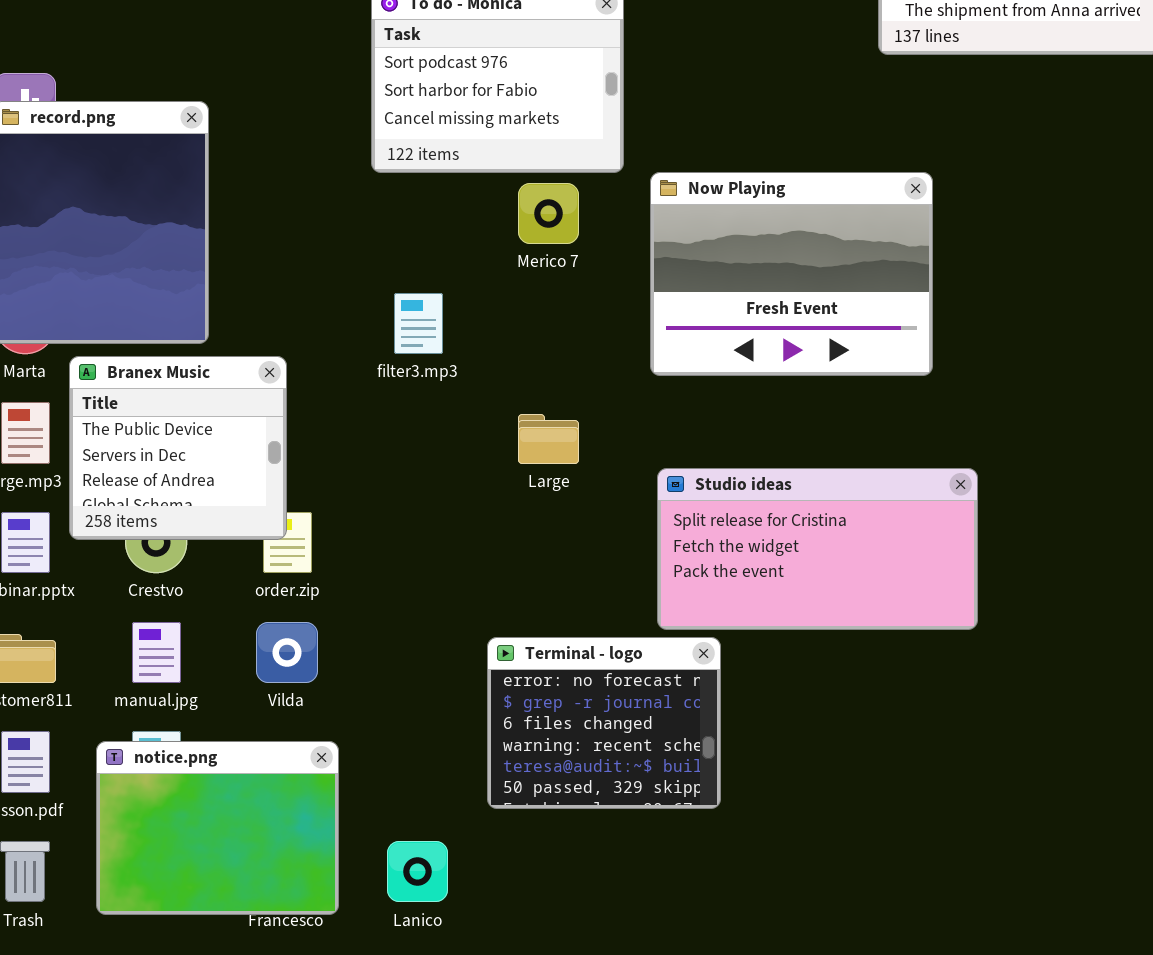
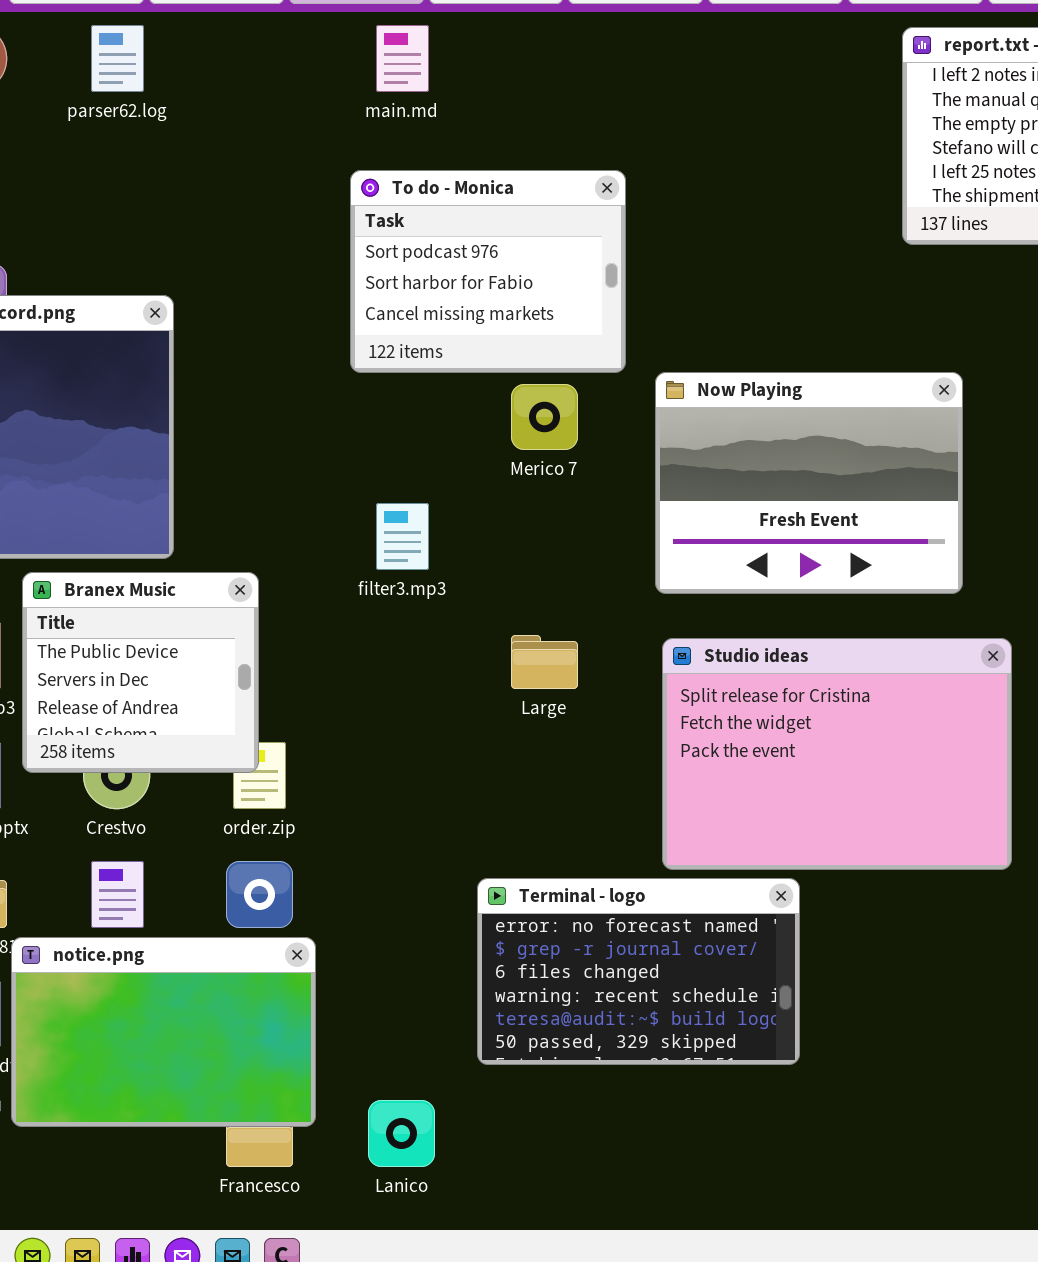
Studio ideas: [657,468,978,630] -> [662,638,1012,870], resized
Terminal - logo: [487,637,721,809] -> [477,878,800,1065], resized
notice.png: [96,741,339,915] -> [11,937,316,1127], moved, resized

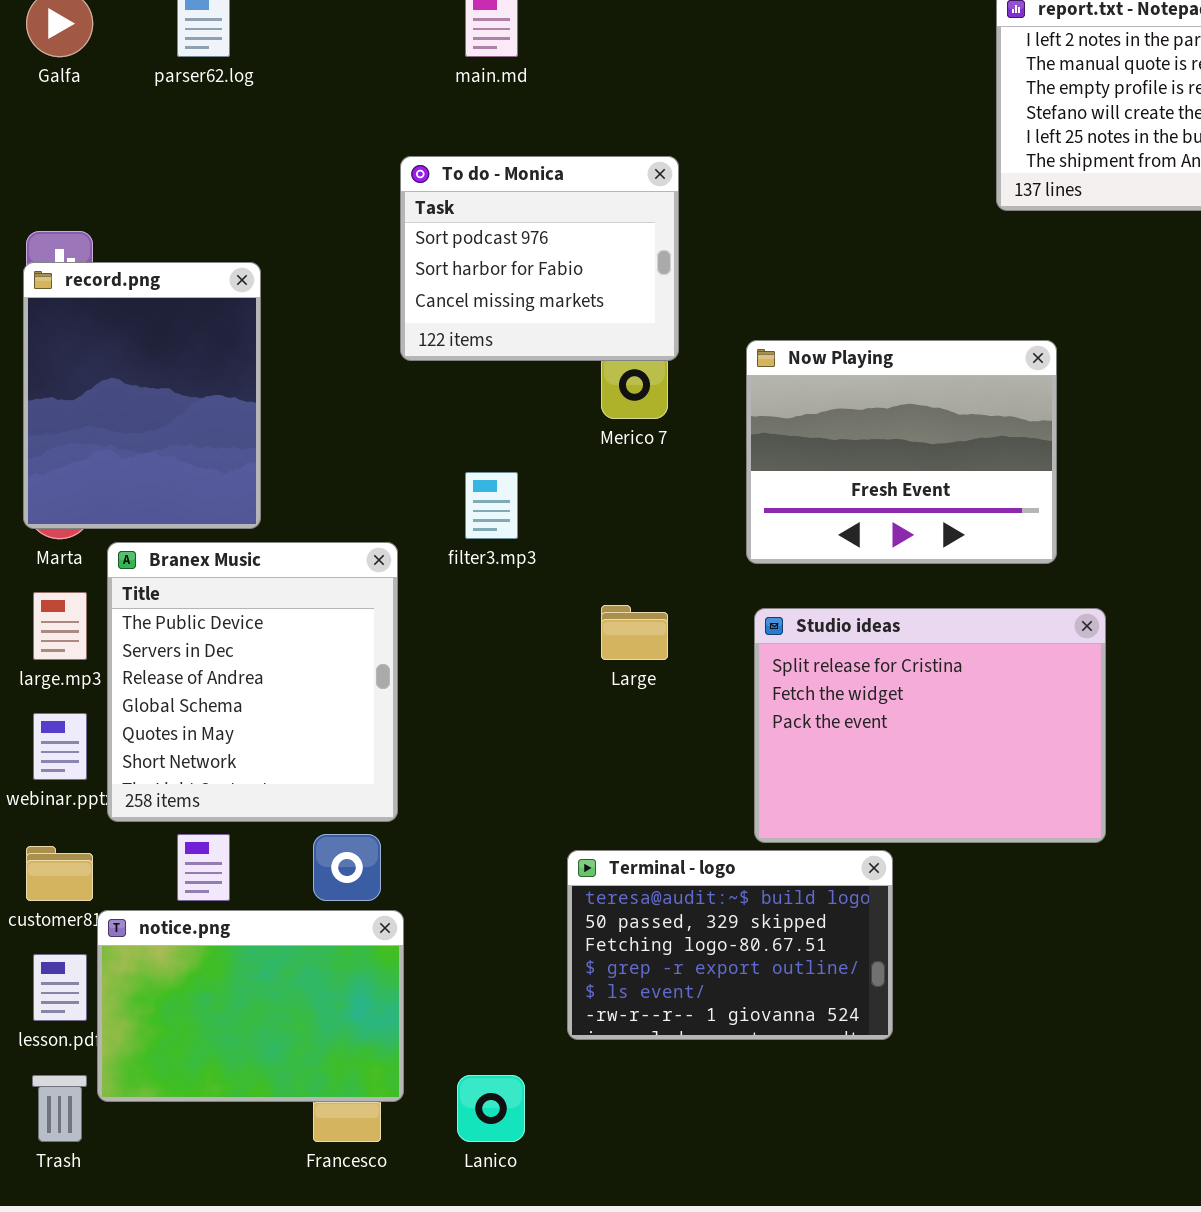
To do - Monica: [350,170,626,373] -> [400,156,679,361], moved
Branex Music: [22,572,259,773] -> [107,542,398,822], resized
Terminal - logo: [477,878,800,1065] -> [567,850,893,1040], scrolled down 4 rows

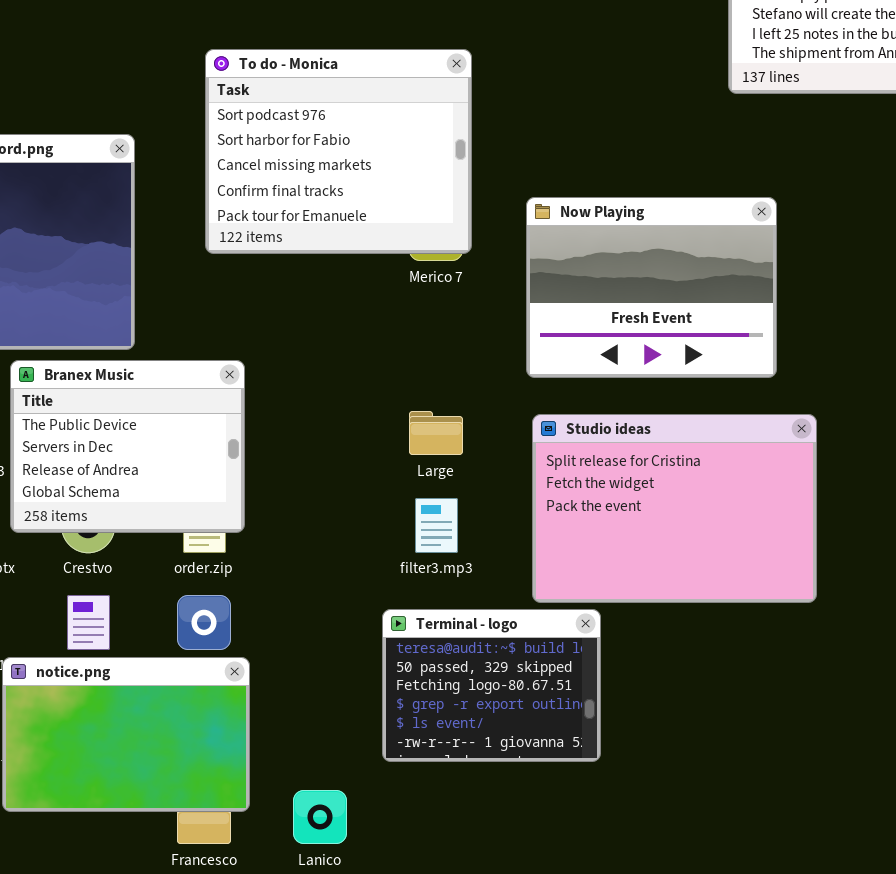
To do - Monica: [400,156,679,361] -> [205,49,472,254], resized
filter3.mp3: [465,472,518,539] -> [415,498,458,553], moved
Branex Music: [107,542,398,822] -> [10,360,245,533], resized
Terminal - logo: [567,850,893,1040] -> [382,609,601,762], resized

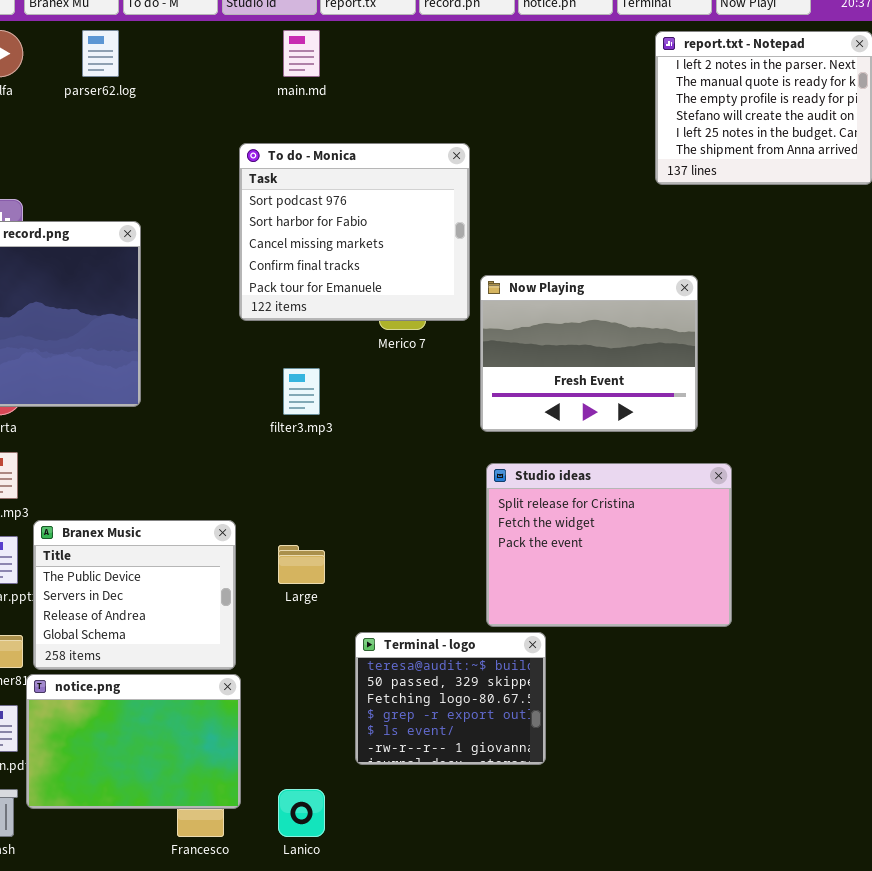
To do - Monica: [205,49,472,254] -> [239,143,470,321], moved
Branex Music: [10,360,245,533] -> [33,520,236,670], moved
Large: [409,411,463,455] -> [278,545,325,584], moved
filter3.mp3: [415,498,458,553] -> [283,368,320,415], moved

